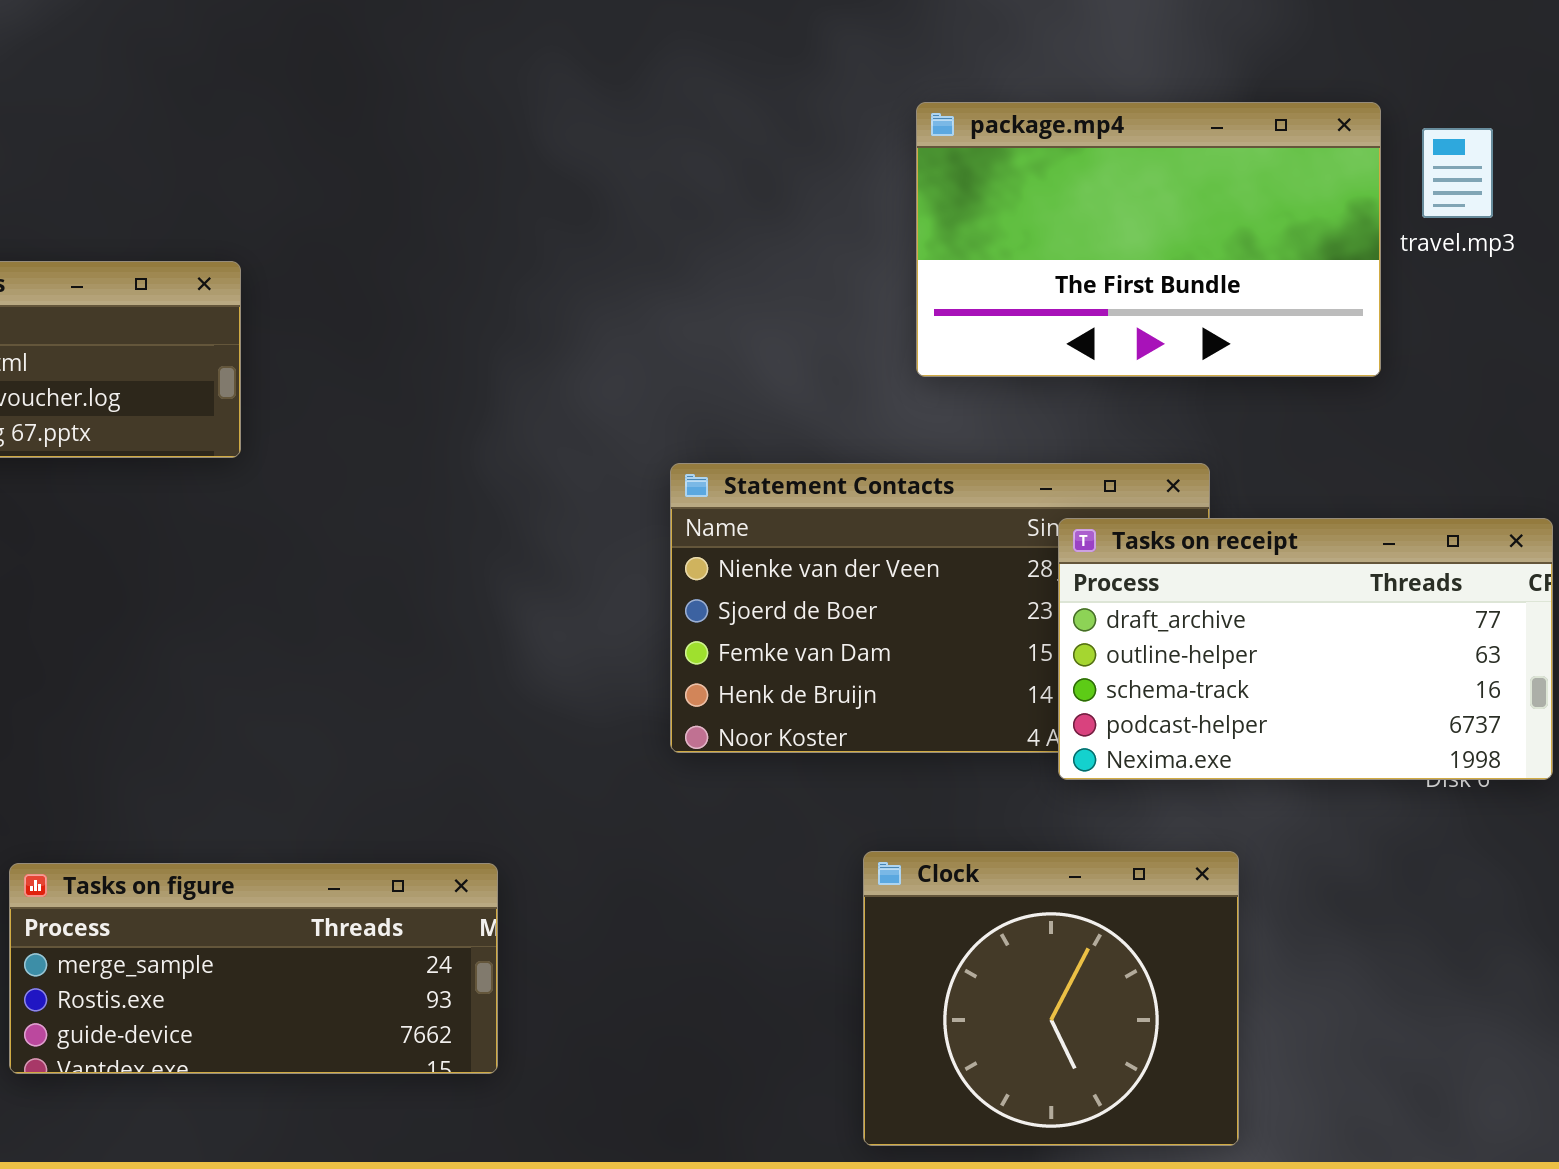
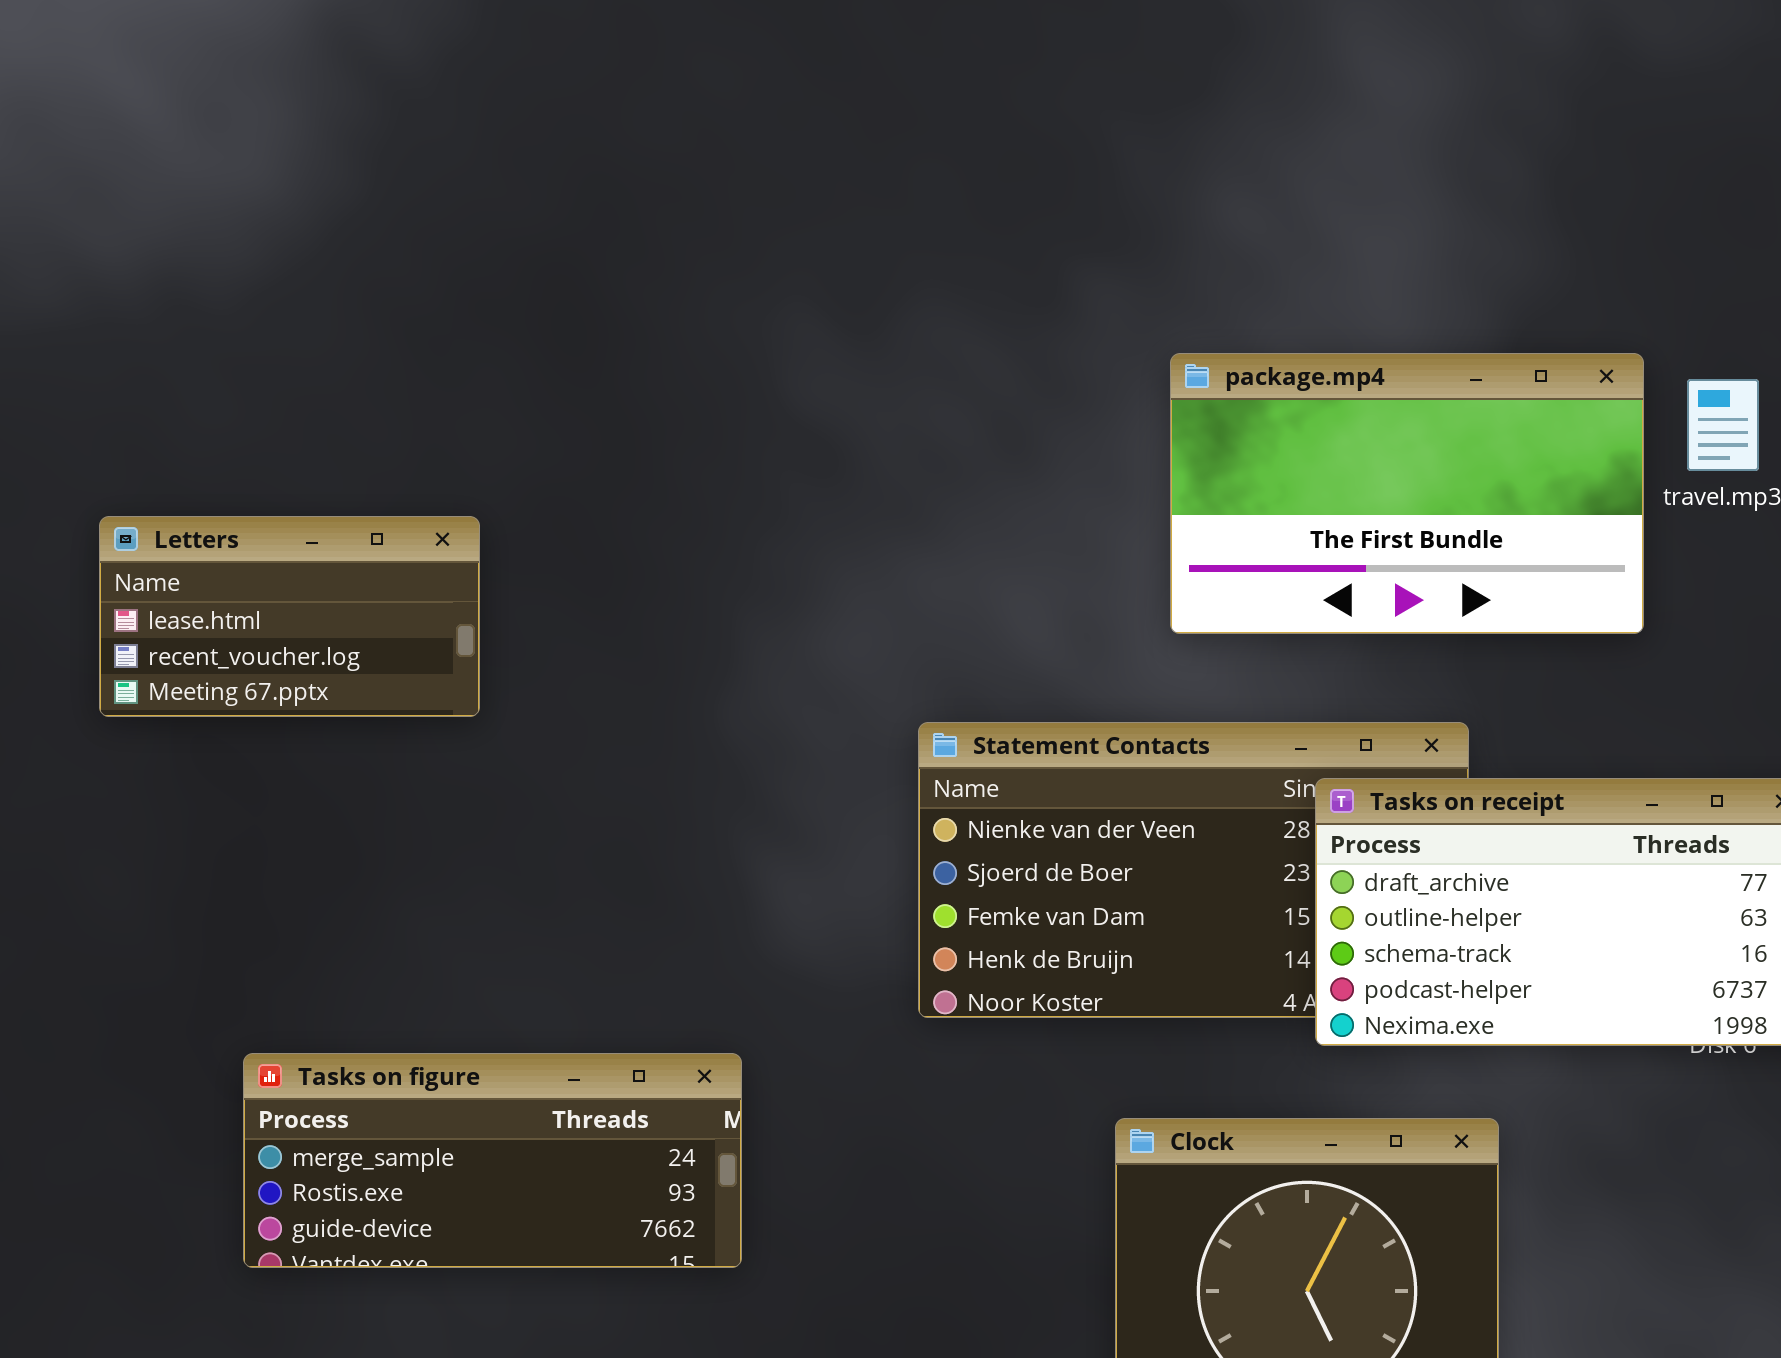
Tasks on figure: [9,863,498,1074] -> [243,1053,742,1268], moved

